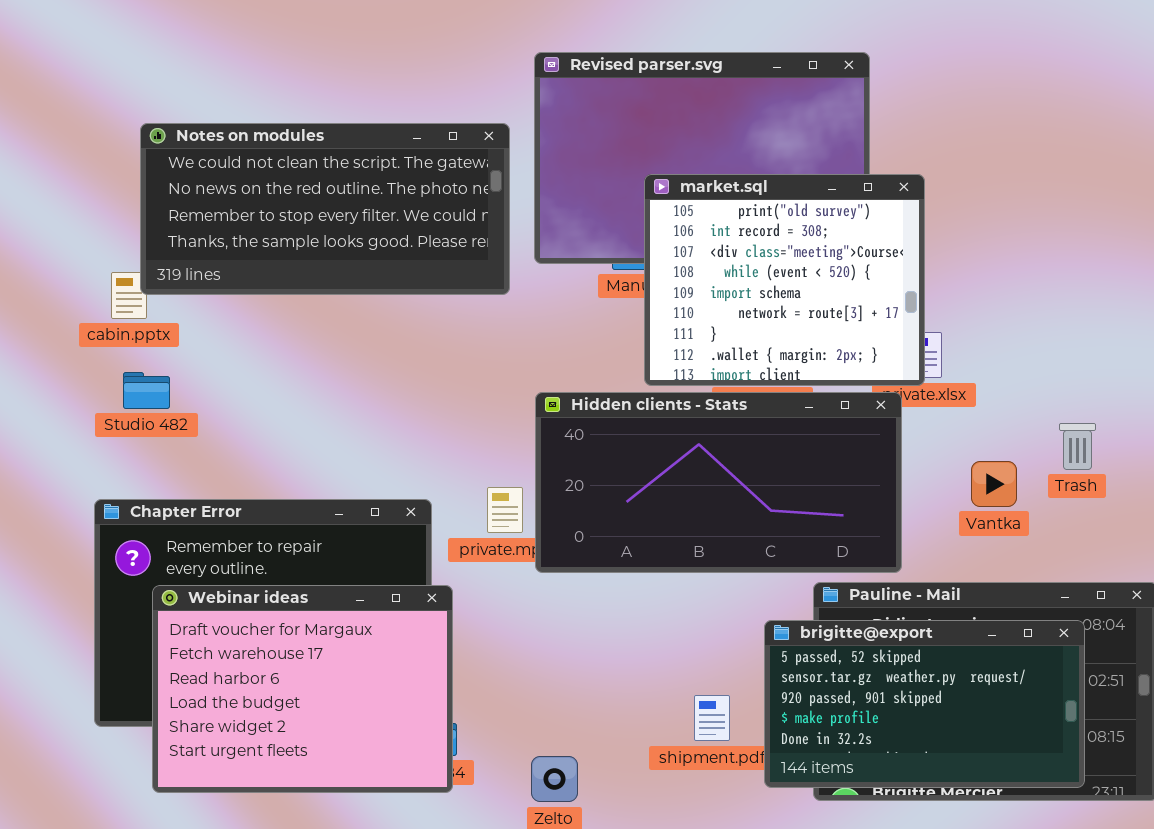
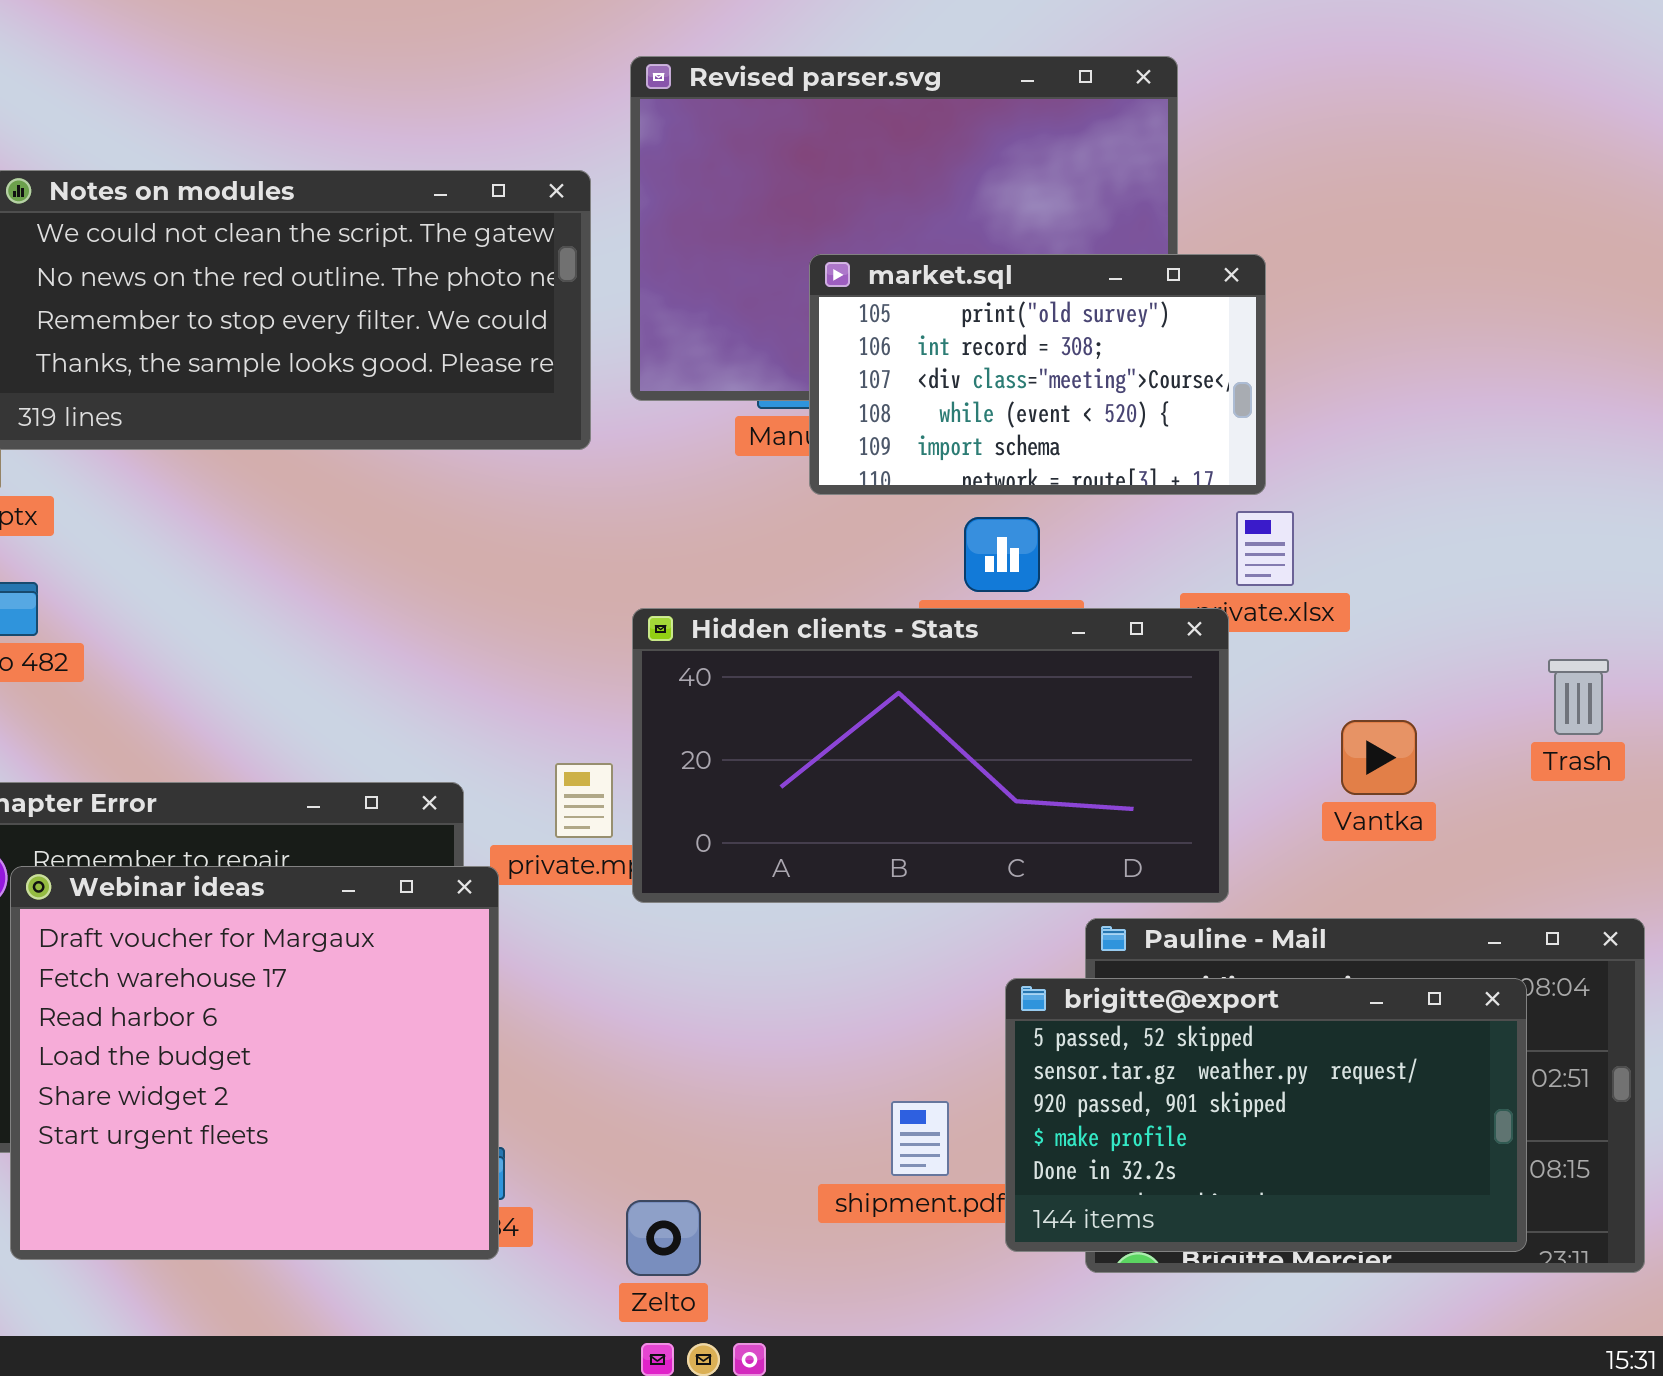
market.sql: [644,174,925,386] -> [809,254,1266,495], resized
Trash: [1059,423,1096,470] -> [1548,659,1609,735], moved
Webinar ideas: [152,585,453,793] -> [10,866,499,1260], resized

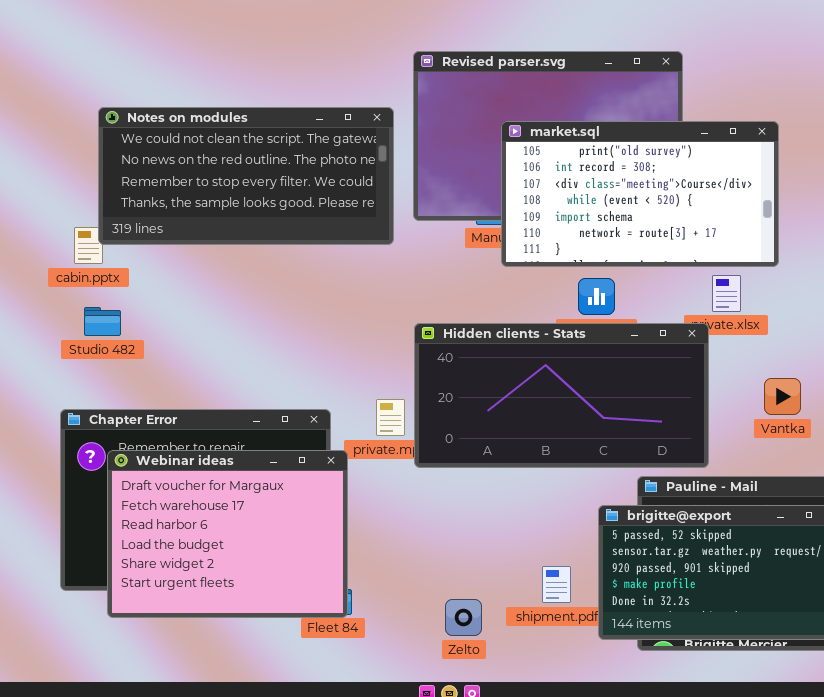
market.sql: [809,254,1266,495] -> [501,121,779,267], resized
Webinar ideas: [10,866,499,1260] -> [107,450,348,618], resized
Zelto: [626,1200,701,1276] -> [445,599,482,636], moved

